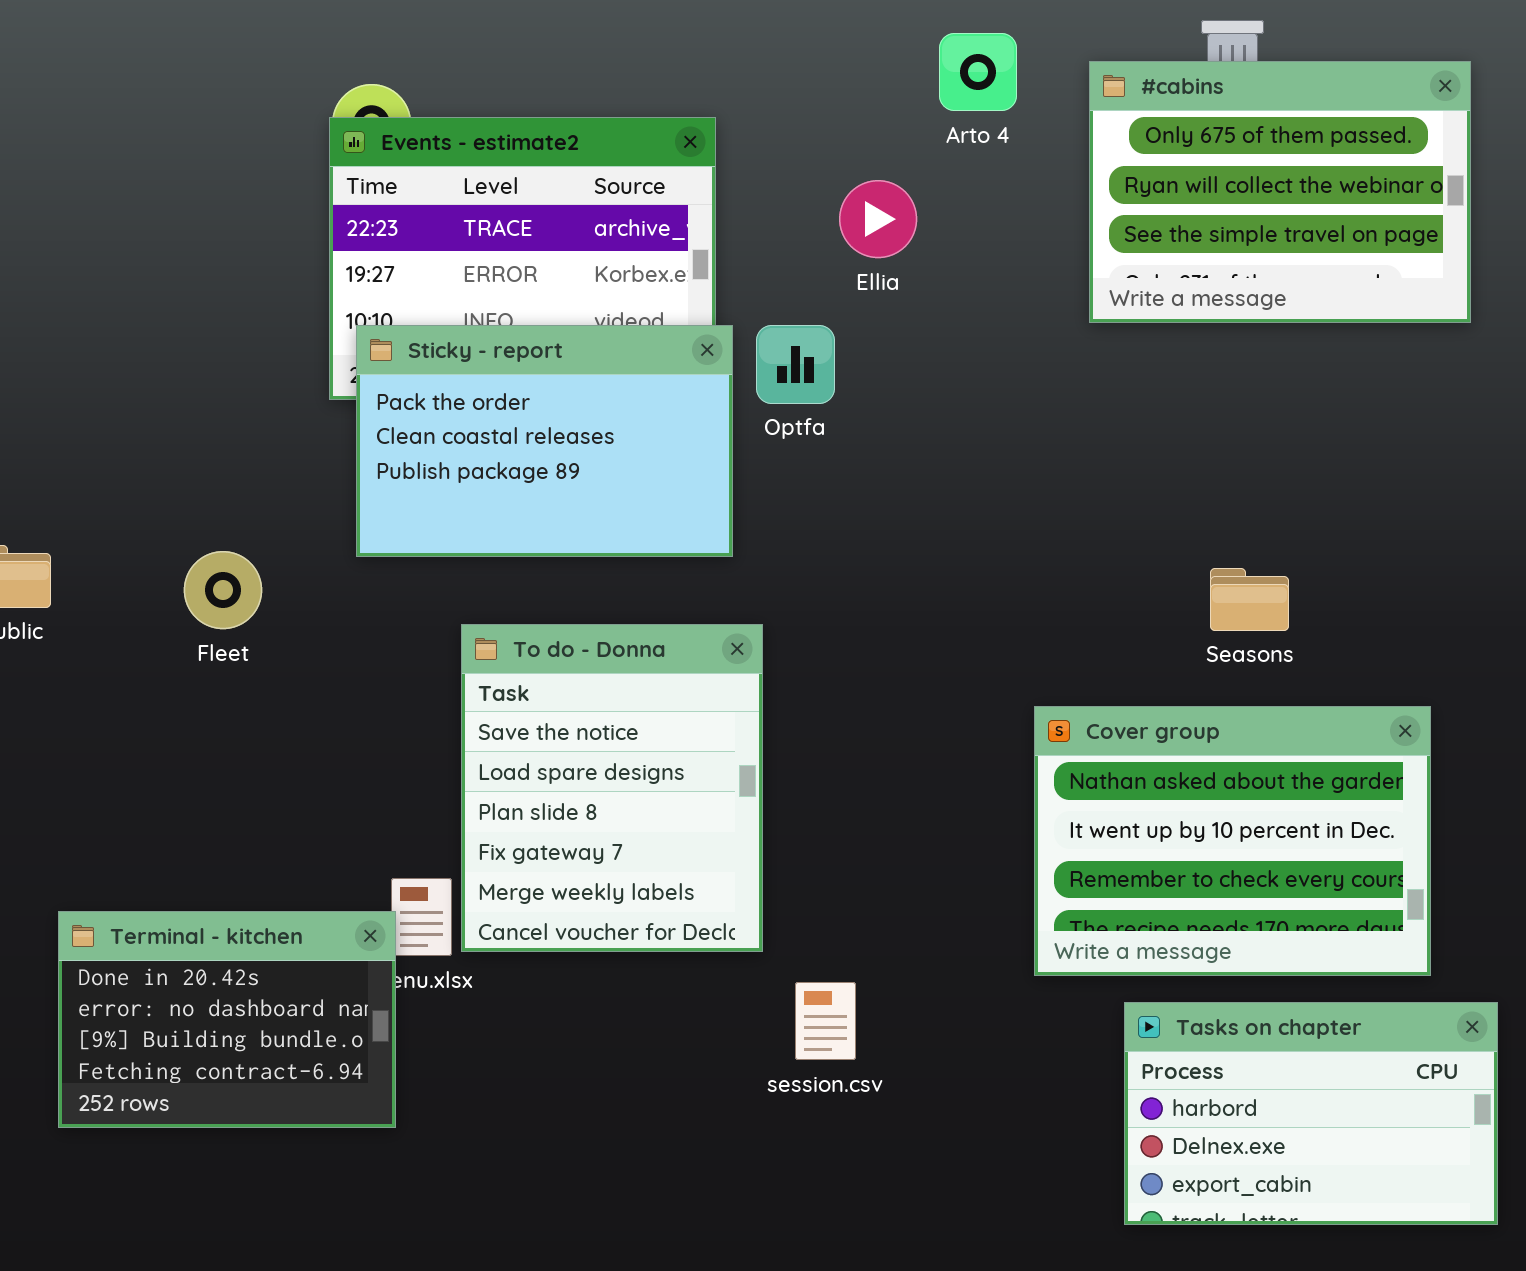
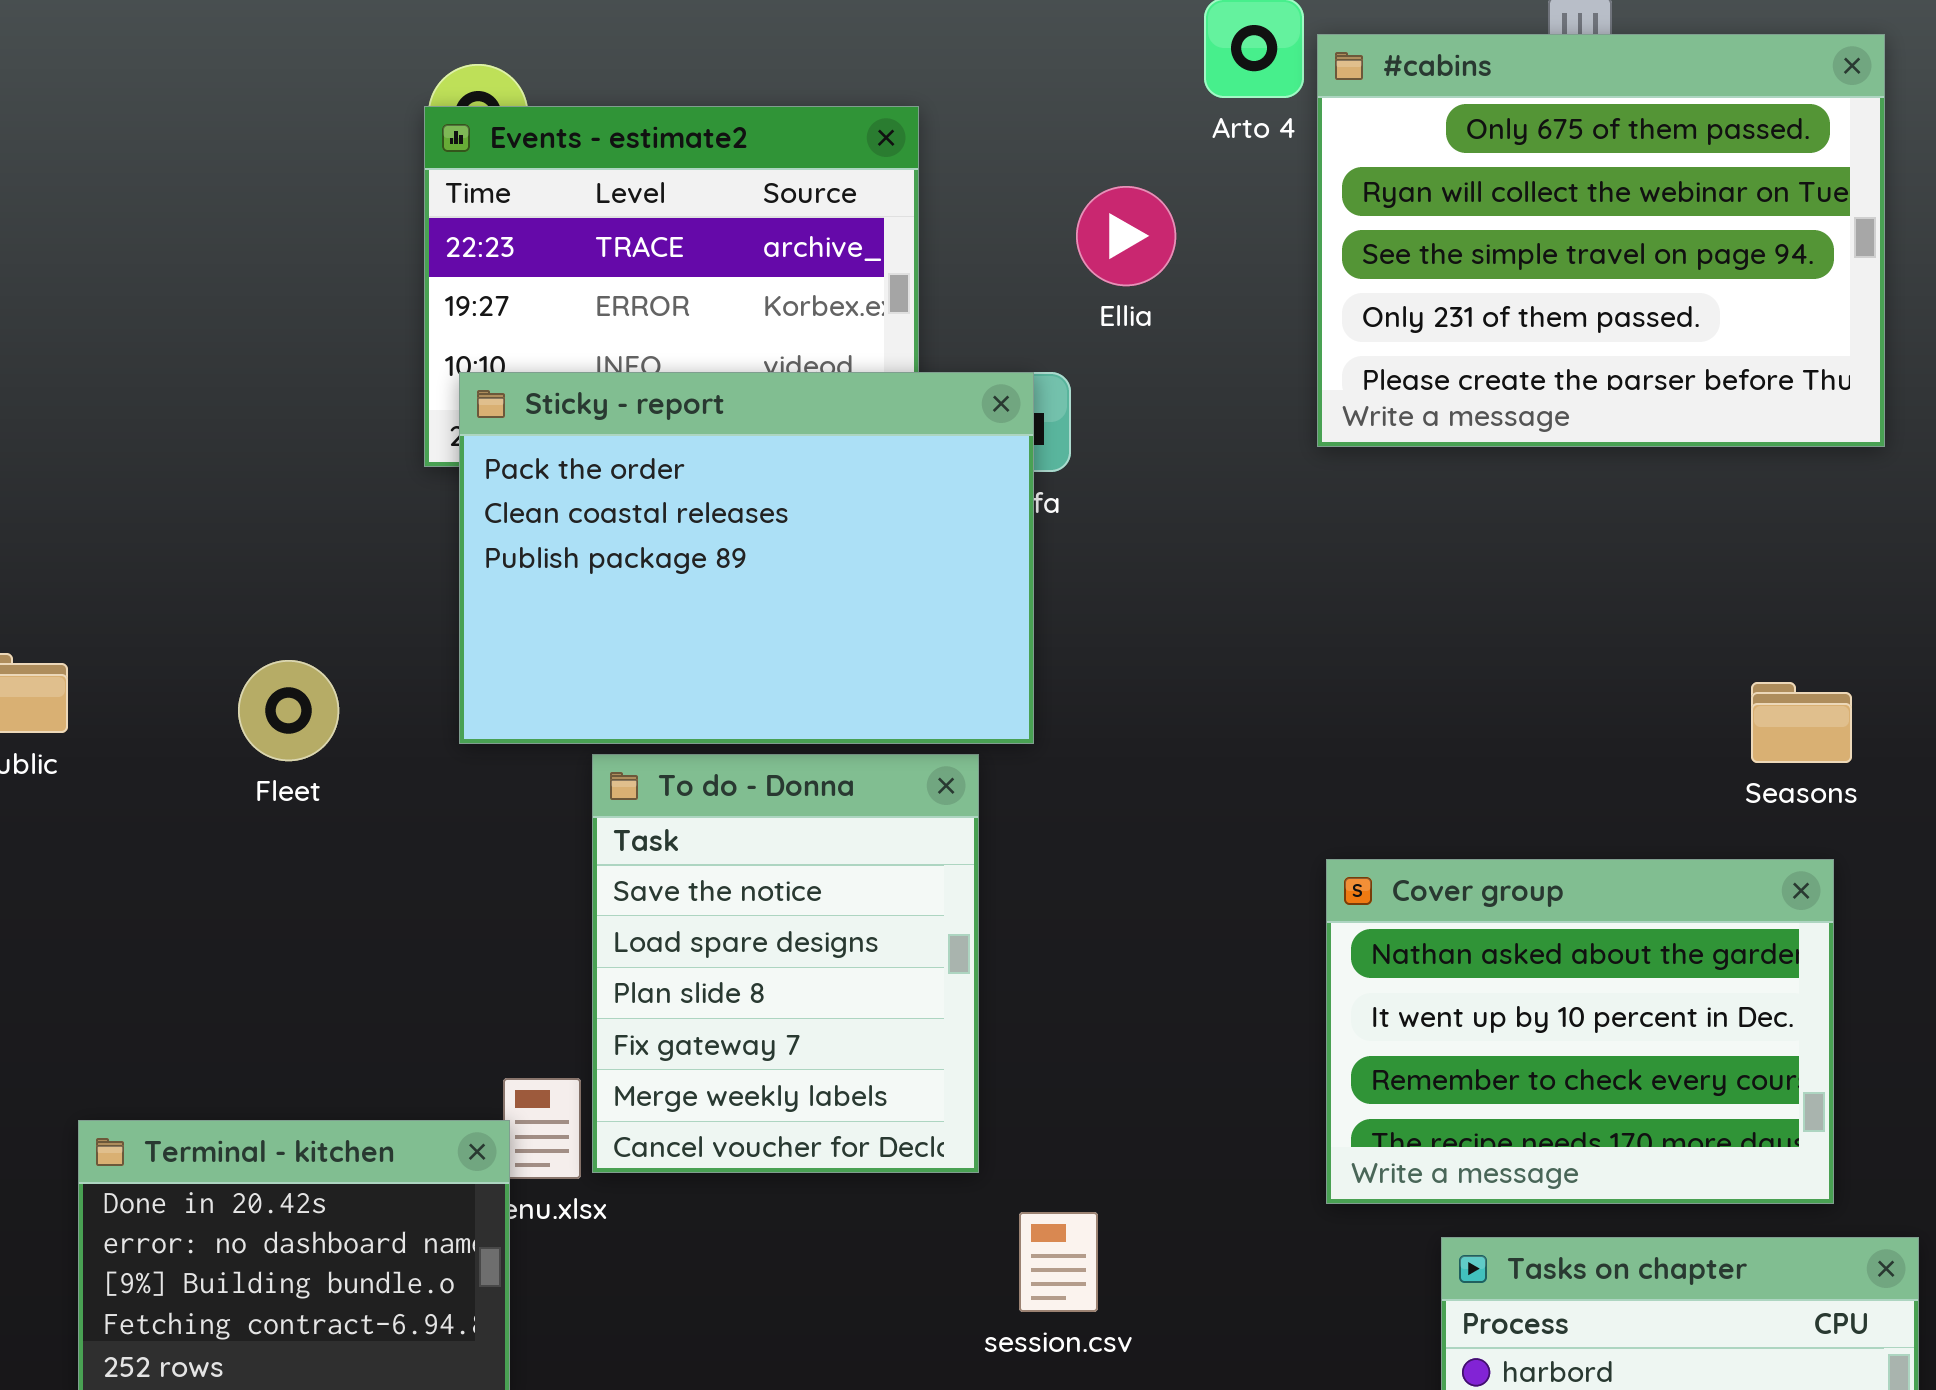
#cabins: [1089,61,1471,323] -> [1317,34,1885,447], resized
Sticky - report: [356,325,733,557] -> [459,372,1034,744], resized
Seasons: [1210,568,1289,631] -> [1751,682,1852,763], moved

